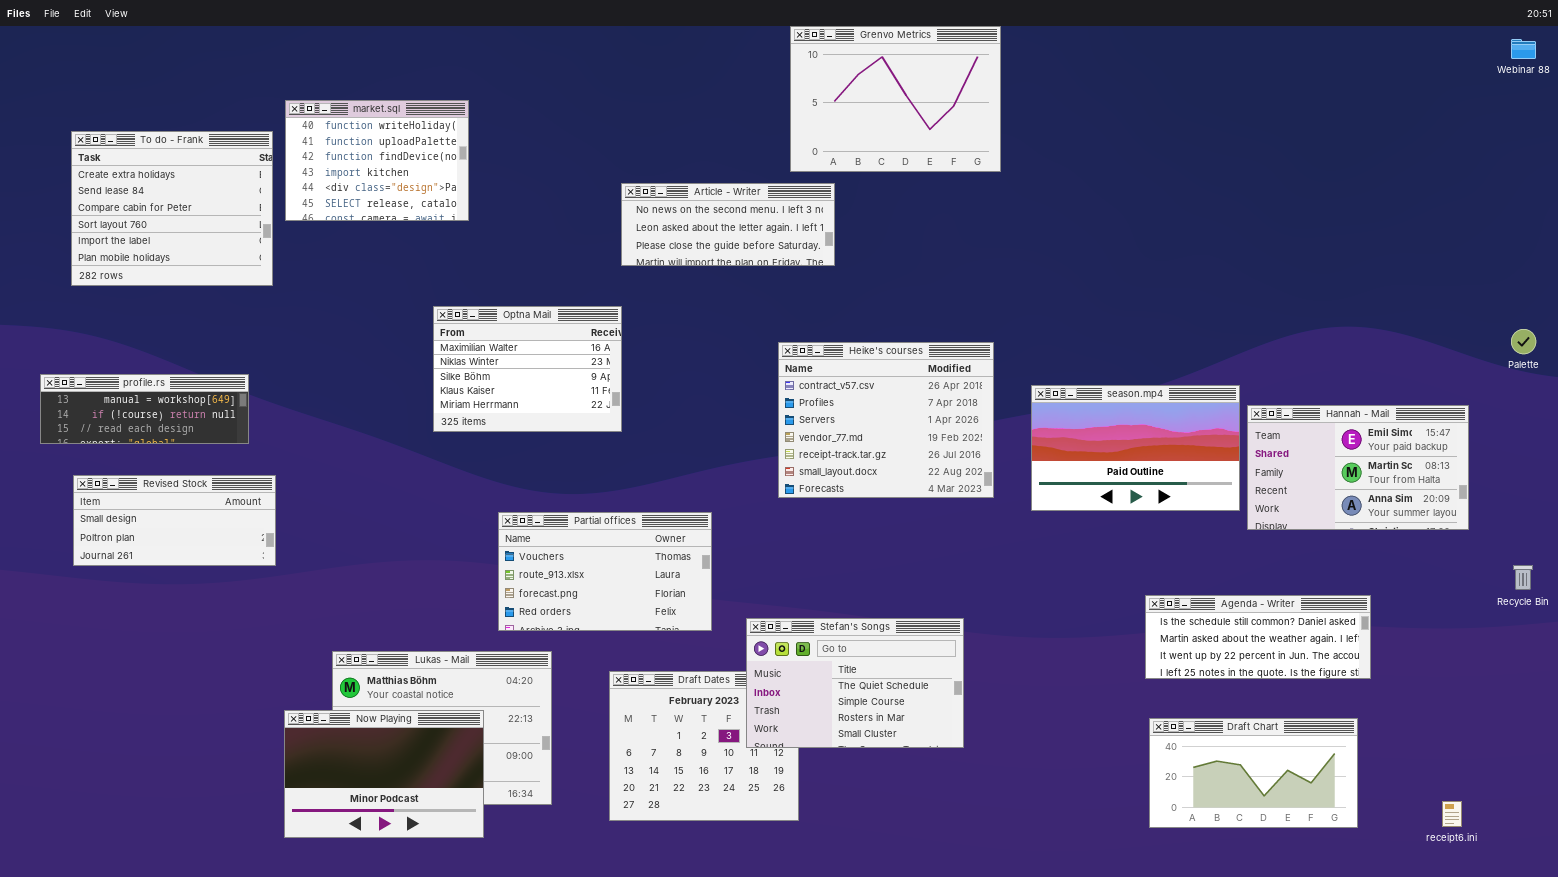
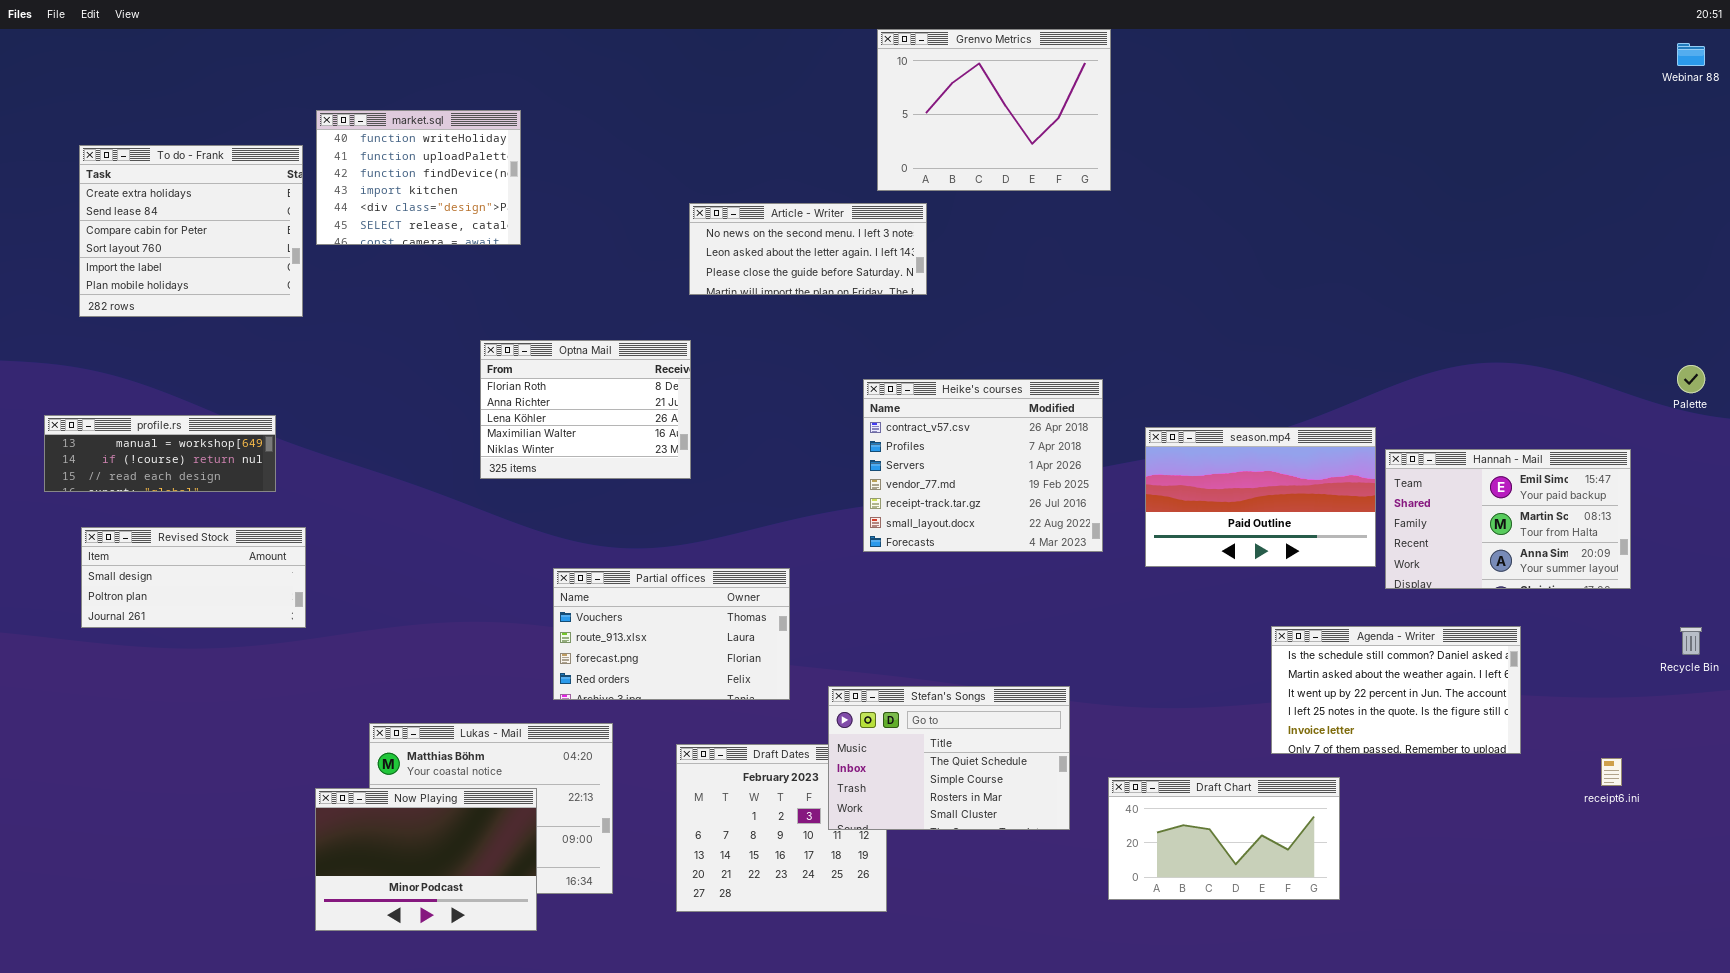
Optna Mail: [433,306,622,432] -> [480,340,691,479], scrolled up 3 rows
Agenda - Writer: [1145,595,1371,679] -> [1271,626,1521,754], resized
Draft Chart: [1149,718,1358,828] -> [1108,777,1340,900], moved
receipt6.ini: [1442,801,1462,827] -> [1601,758,1622,786], moved

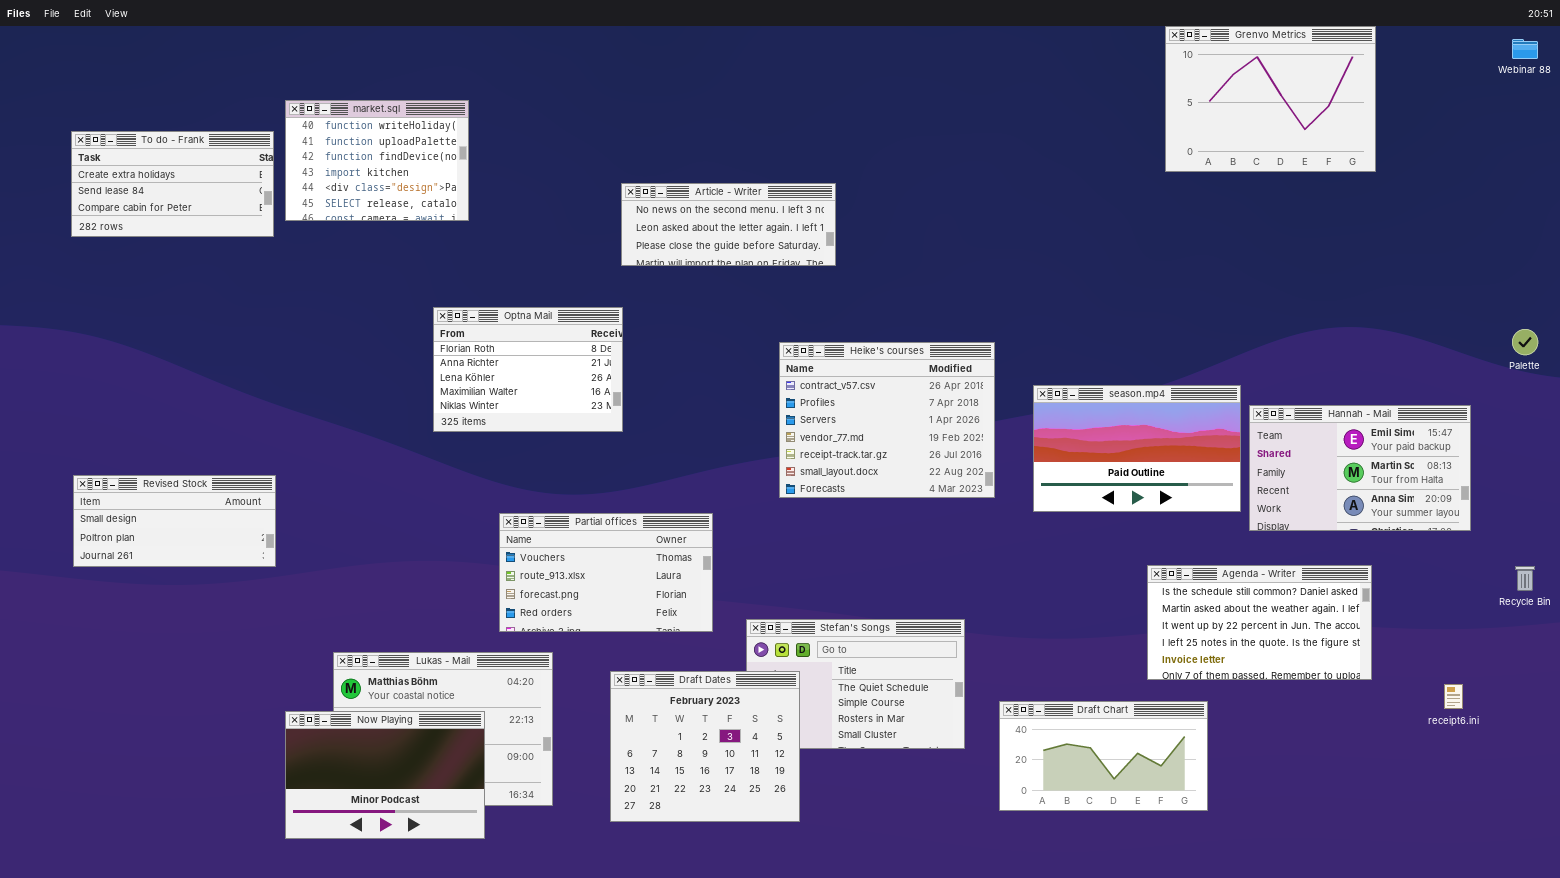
Grenvo Metrics: [877,29,1111,191] -> [1165,26,1376,172], moved
To do - Frank: [79,145,303,317] -> [71,131,274,237], resized
profile.rs: [44,415,276,492] -> none, closed
Draft Dates: [676,744,887,912] -> [610,671,800,822], raised

